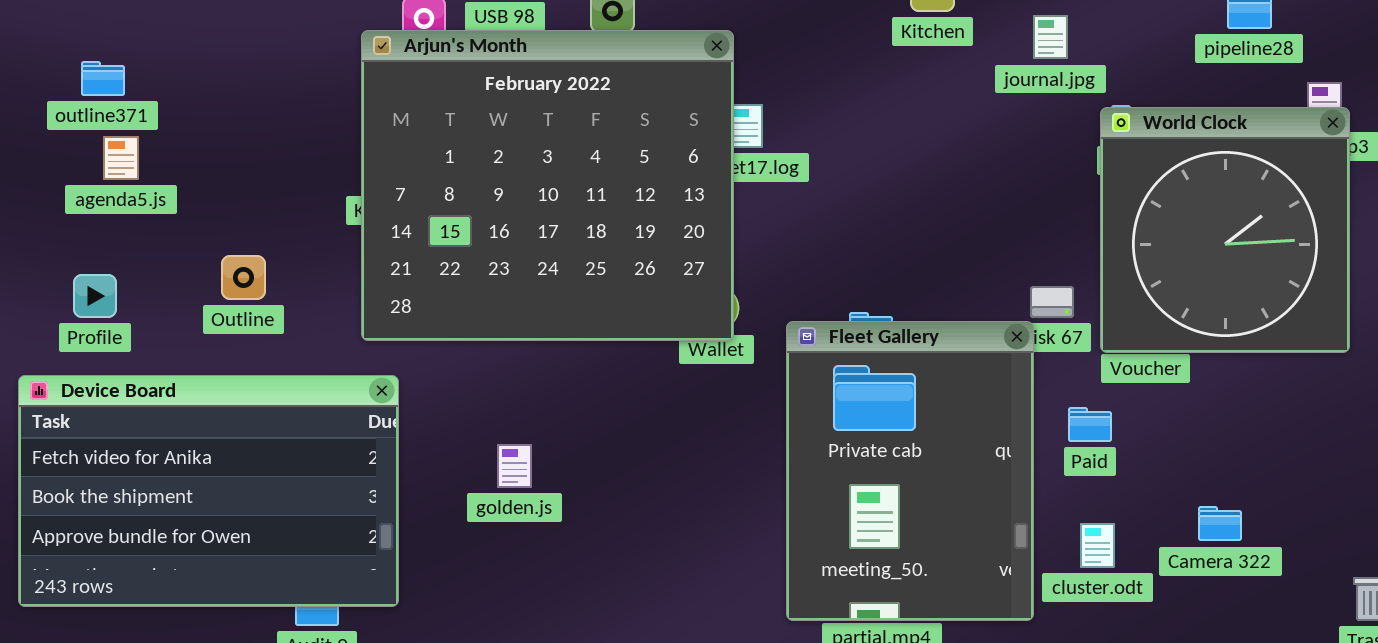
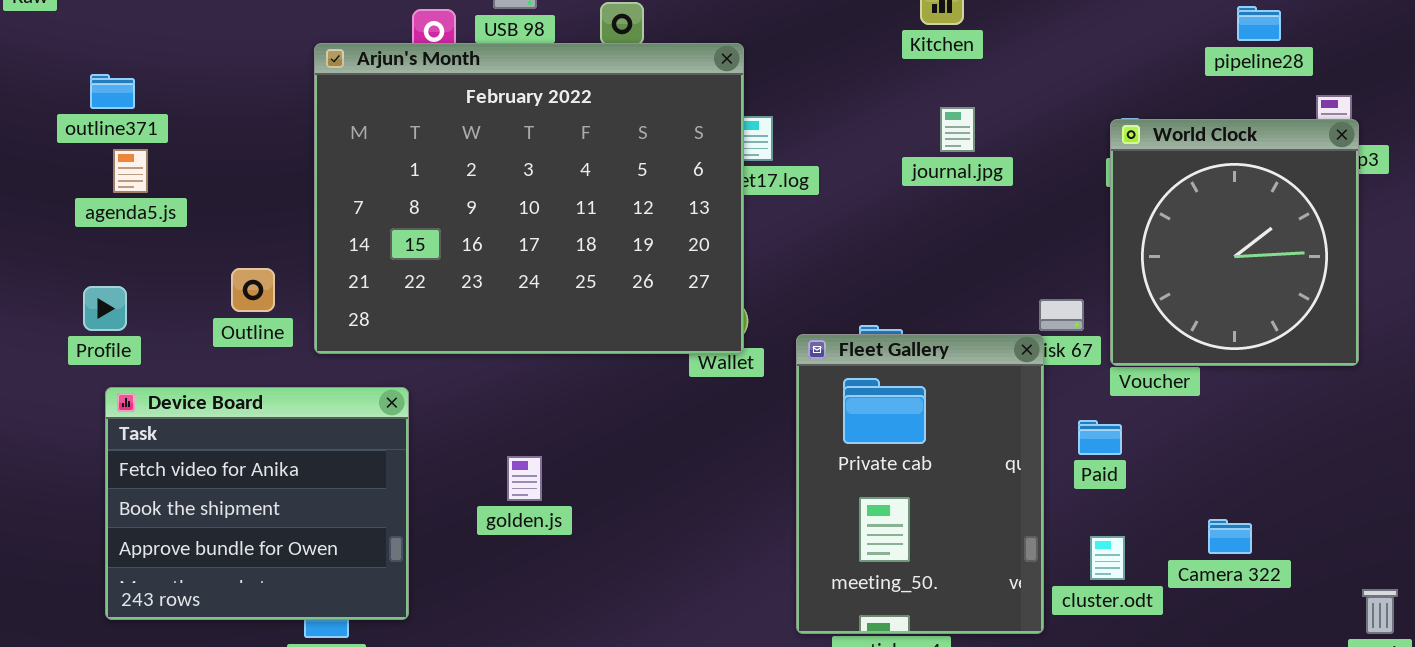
journal.jpg: [1033,15,1068,59] -> [940,107,975,152], moved
Arjun's Month: [361,30,734,341] -> [314,43,744,354], resized
Device Board: [18,375,399,607] -> [105,387,409,620], resized

